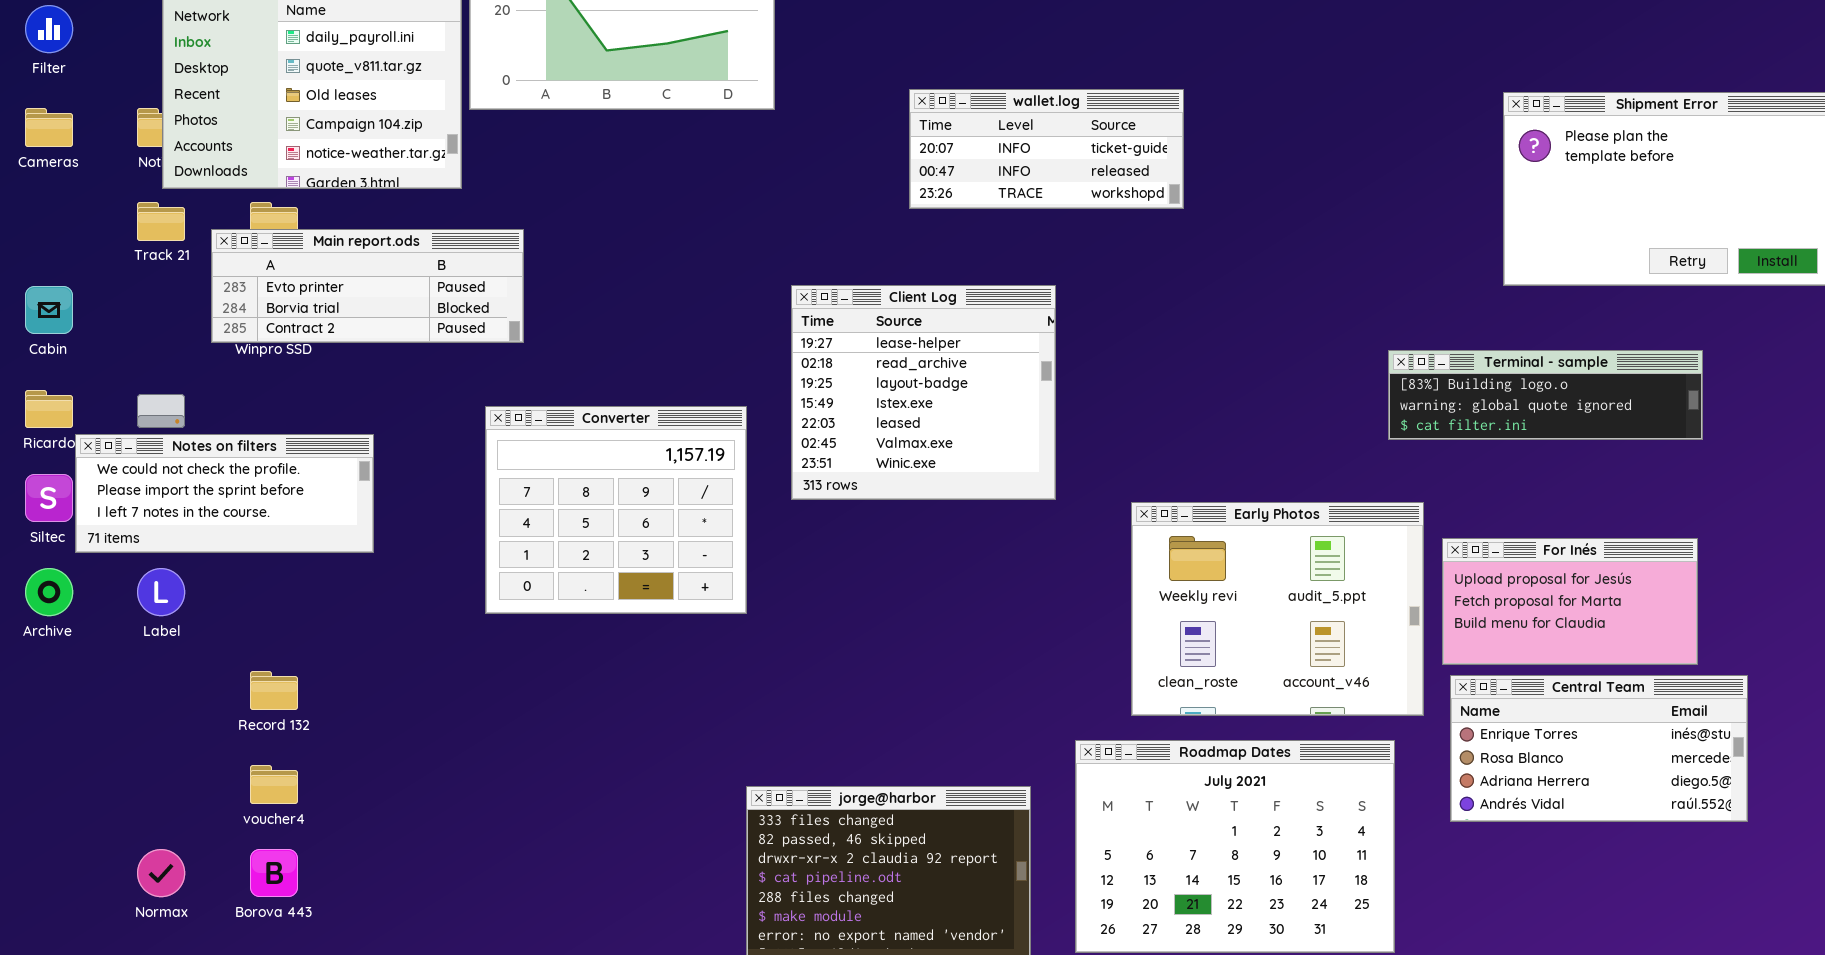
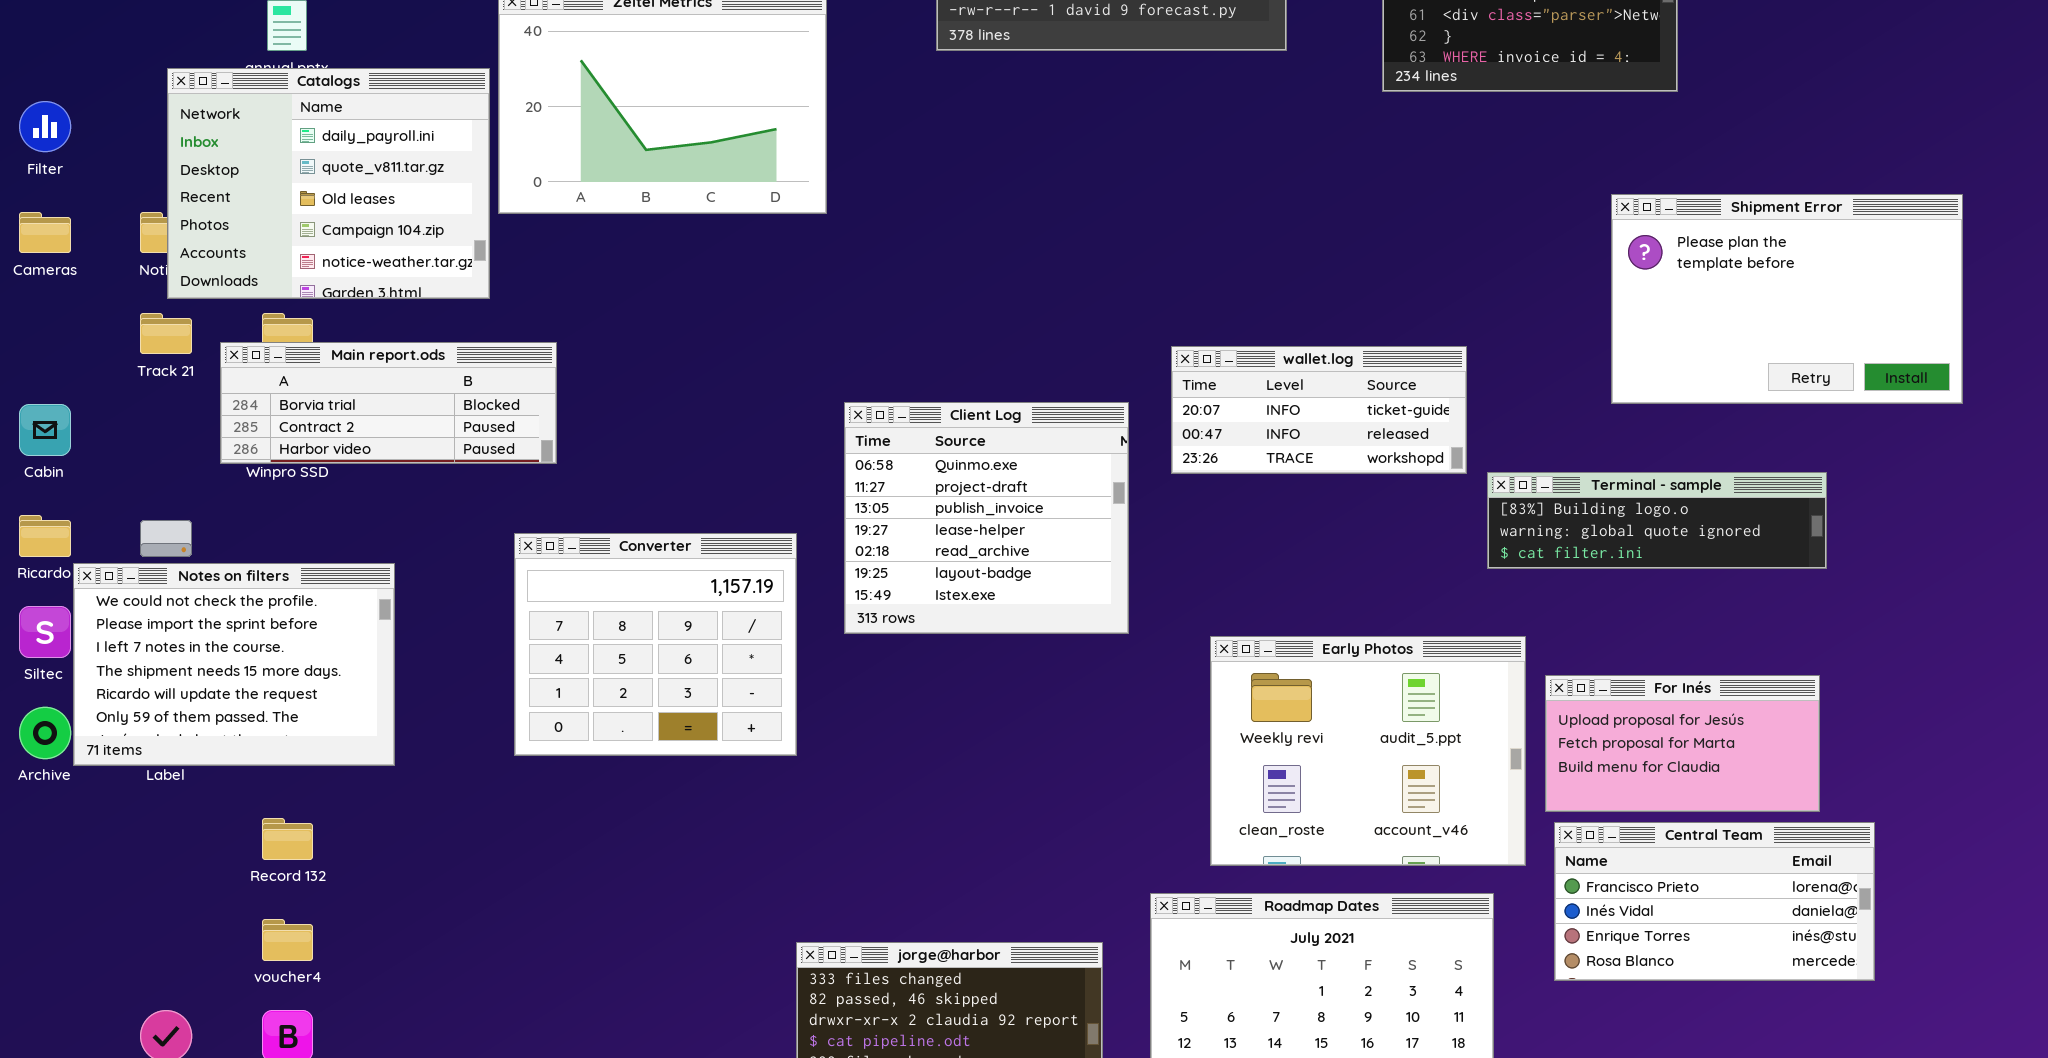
wallet.log: [909,89,1184,209] -> [1171,346,1467,474], moved
Main report.ods: [211,229,524,343] -> [220,342,557,464], scrolled down 1 row
Client Log: [791,285,1056,500] -> [844,402,1129,634], scrolled up 3 rows
Notes on filters: [75,434,374,553] -> [73,563,395,766], resized
Central Team: [1450,675,1748,822] -> [1554,822,1875,981], scrolled up 2 rows

